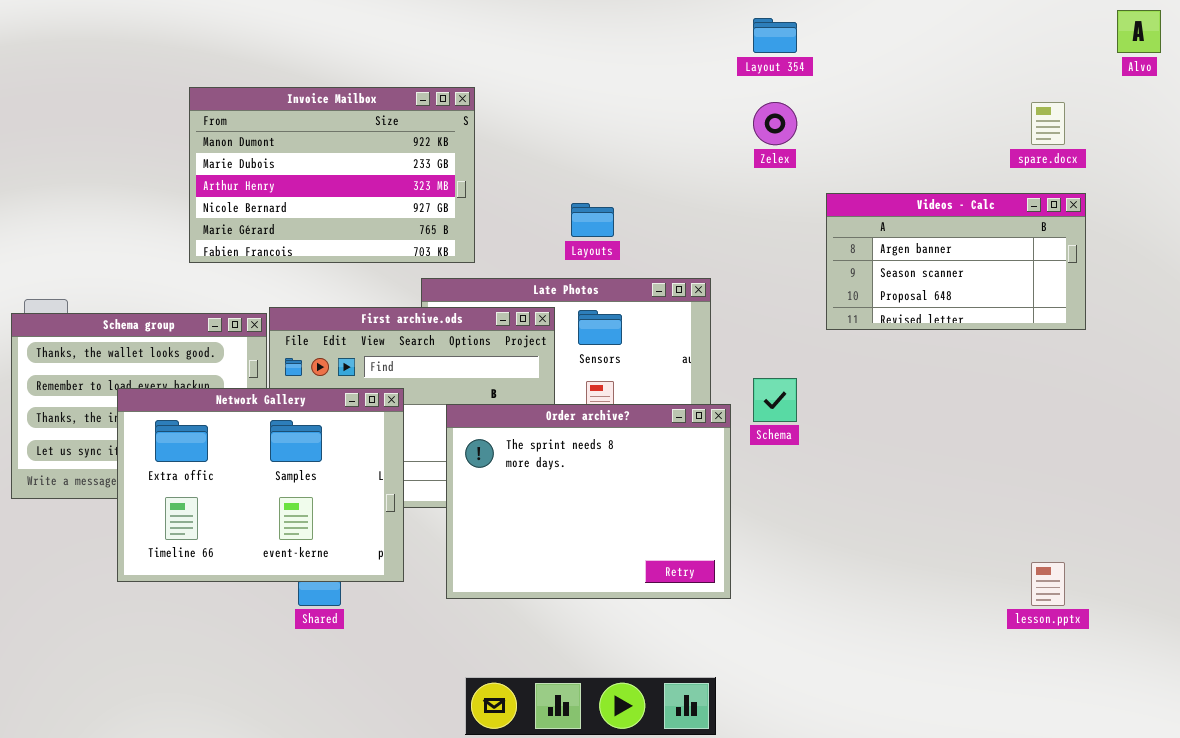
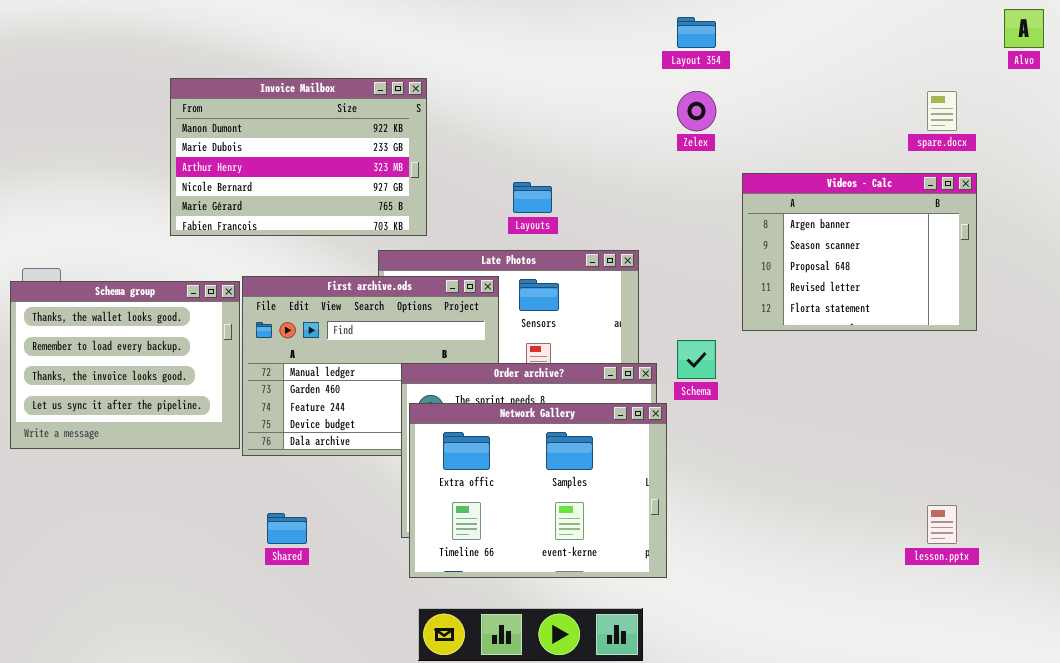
Videos - Calc: [826,193,1086,330] -> [742,173,977,331], resized
Network Gallery: [117,388,404,582] -> [409,403,667,578], moved

